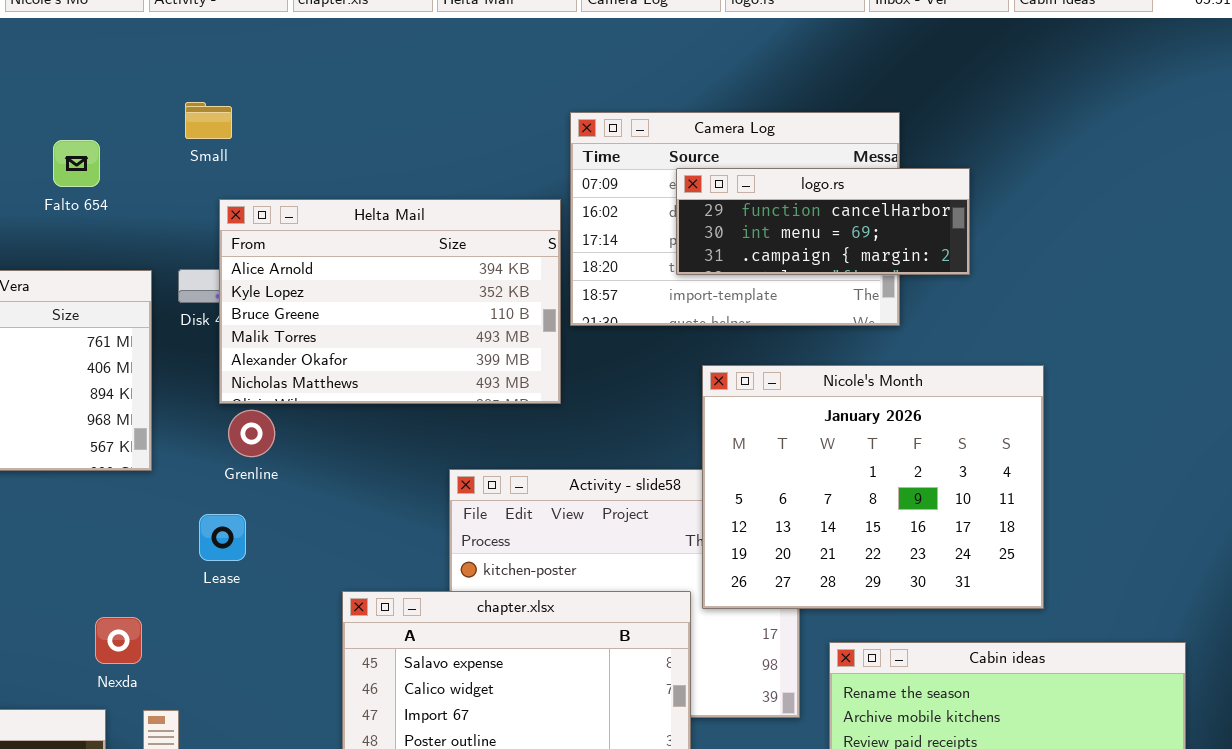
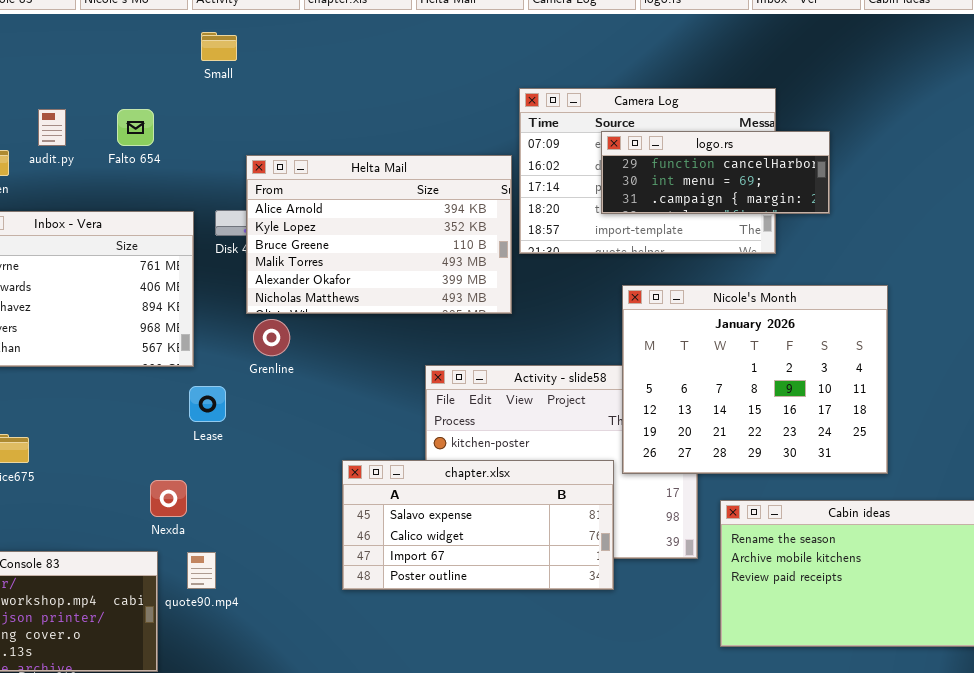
Small: [185,102,232,139] -> [201,32,237,61], moved
Lease: [199,514,246,561] -> [189,386,226,422], moved

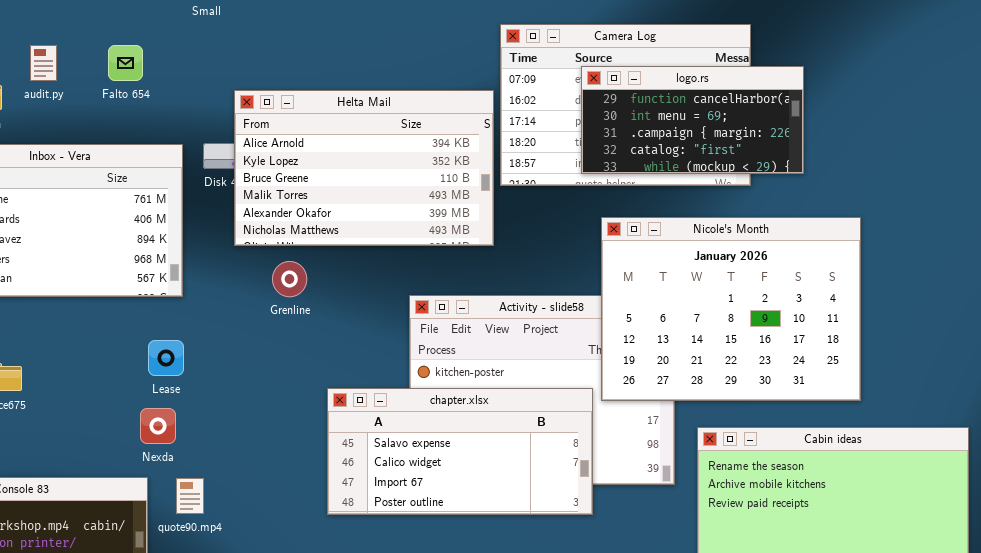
logo.rs: [601,131,830,214] -> [581,66,804,174], resized
Grenline: [253,319,290,356] -> [272,261,307,297], moved
Lease: [189,386,226,422] -> [148,340,184,376], moved

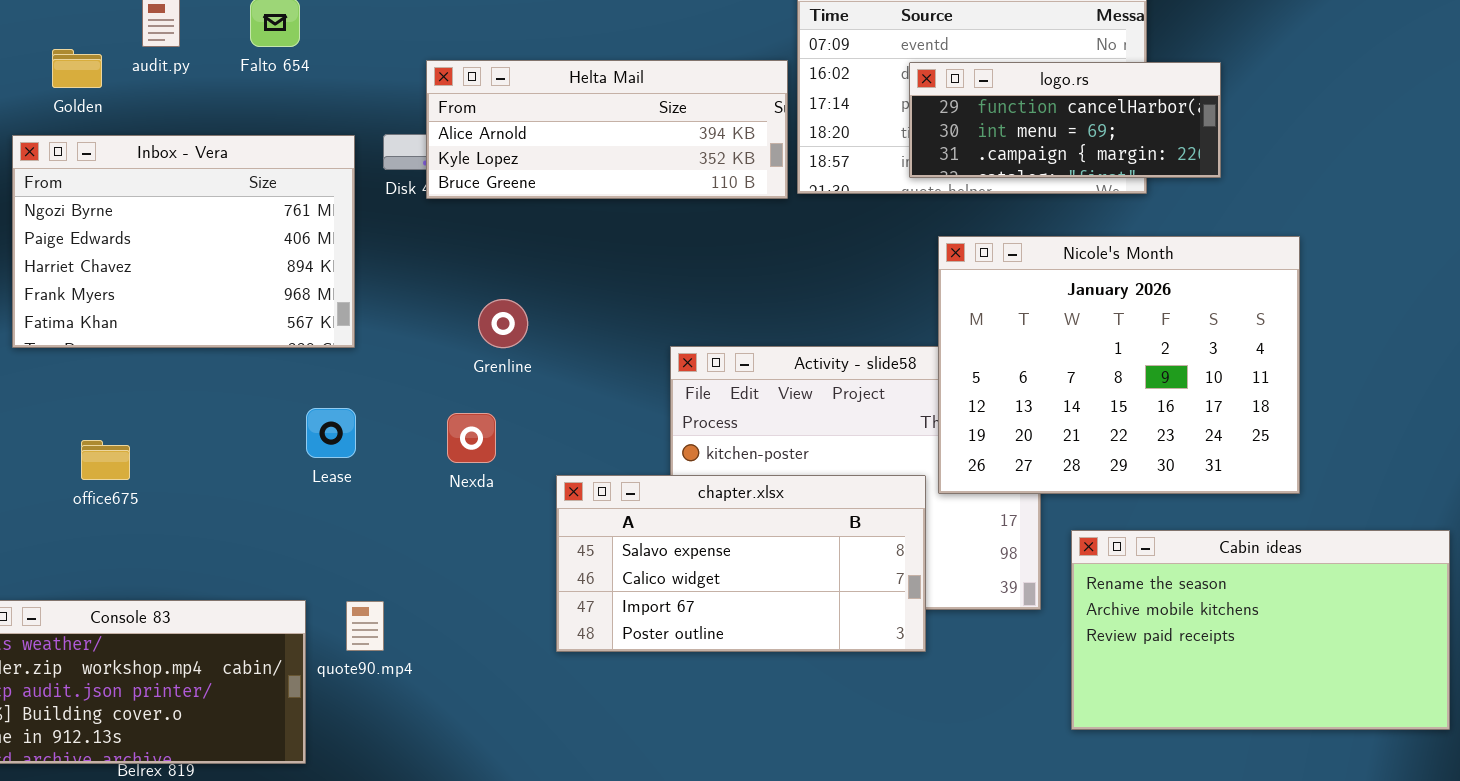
logo.rs: [581,66,804,174] -> [909,62,1221,178], resized
Helta Mail: [234,90,494,246] -> [426,60,788,199], resized
Nexda: [140,408,176,444] -> [447,413,496,463], moved

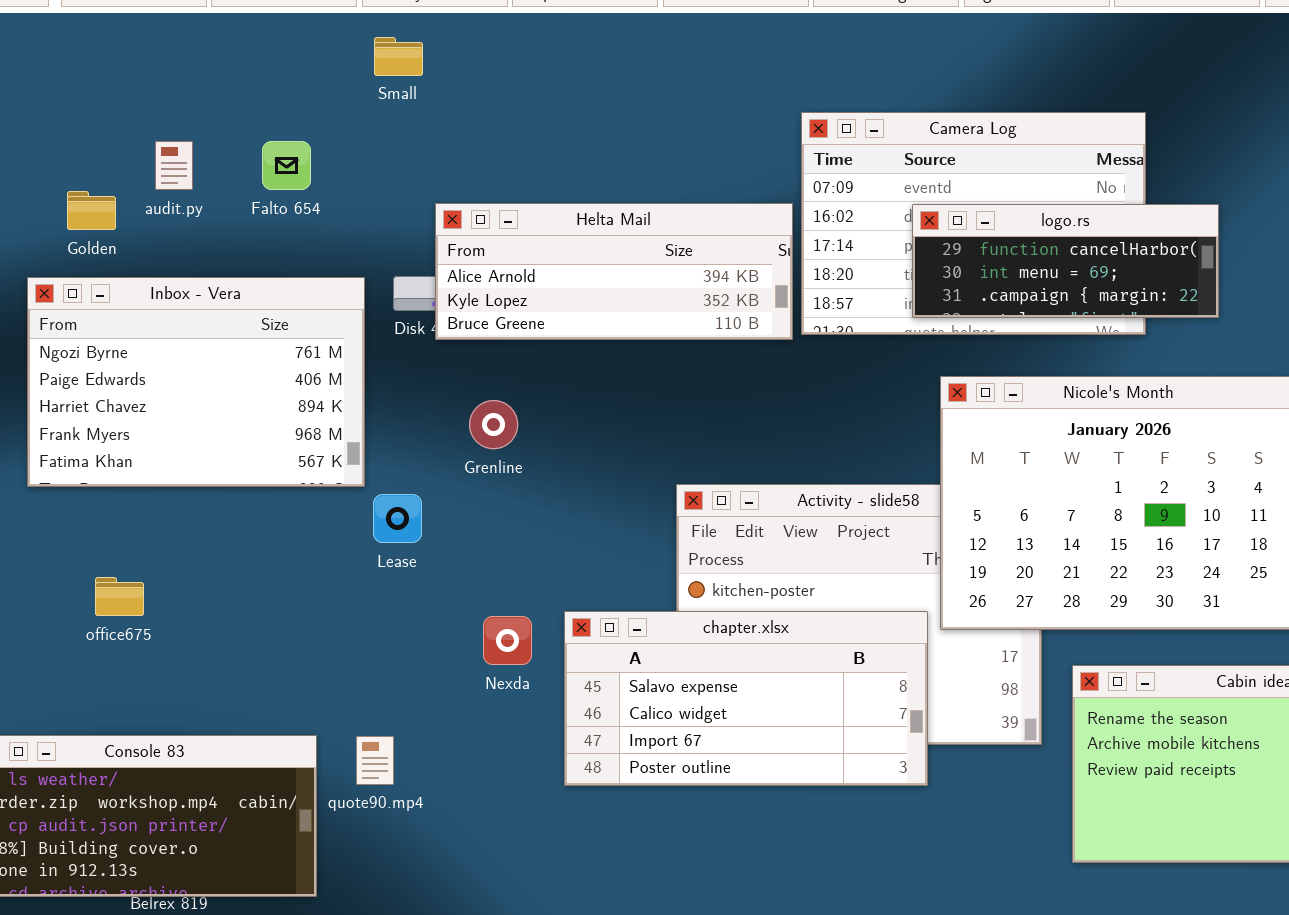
Grenline: [478,299,528,348] -> [469,400,518,449], moved
Lease: [306,408,356,458] -> [373,494,422,543], moved
Nexda: [447,413,496,463] -> [483,616,532,665], moved

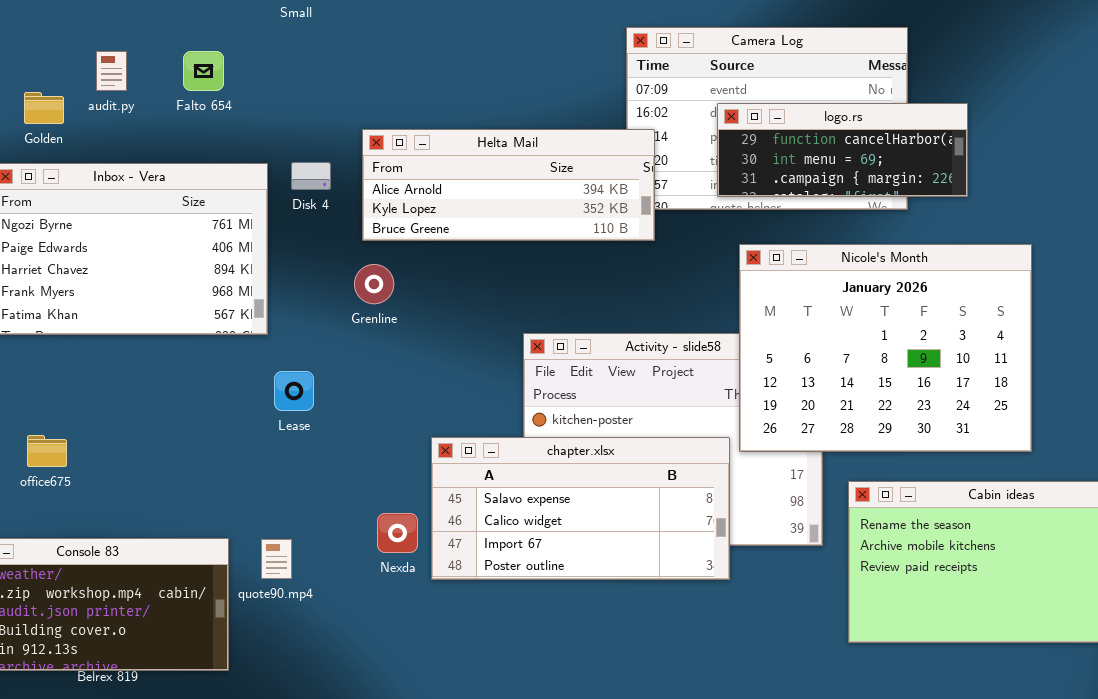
Helta Mail: [435,203,793,340] -> [362,129,655,241], moved
Lease: [373,494,422,543] -> [274,371,314,411], moved
office675: [95,577,144,616] -> [27,435,67,467], moved
Nexda: [483,616,532,665] -> [377,513,418,553], moved

